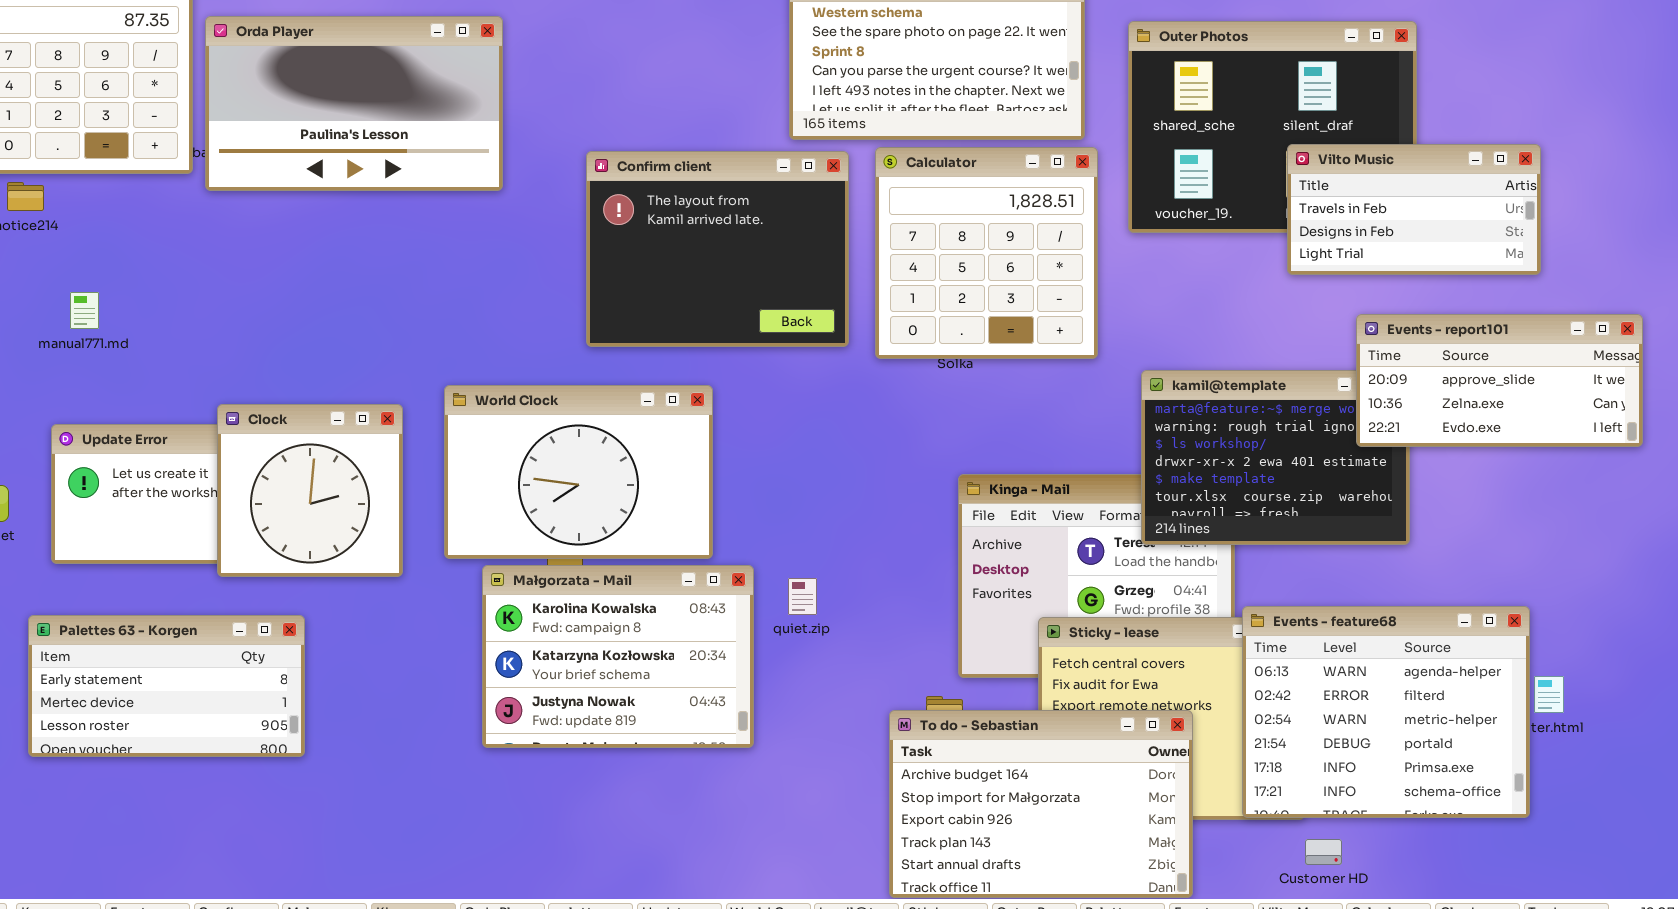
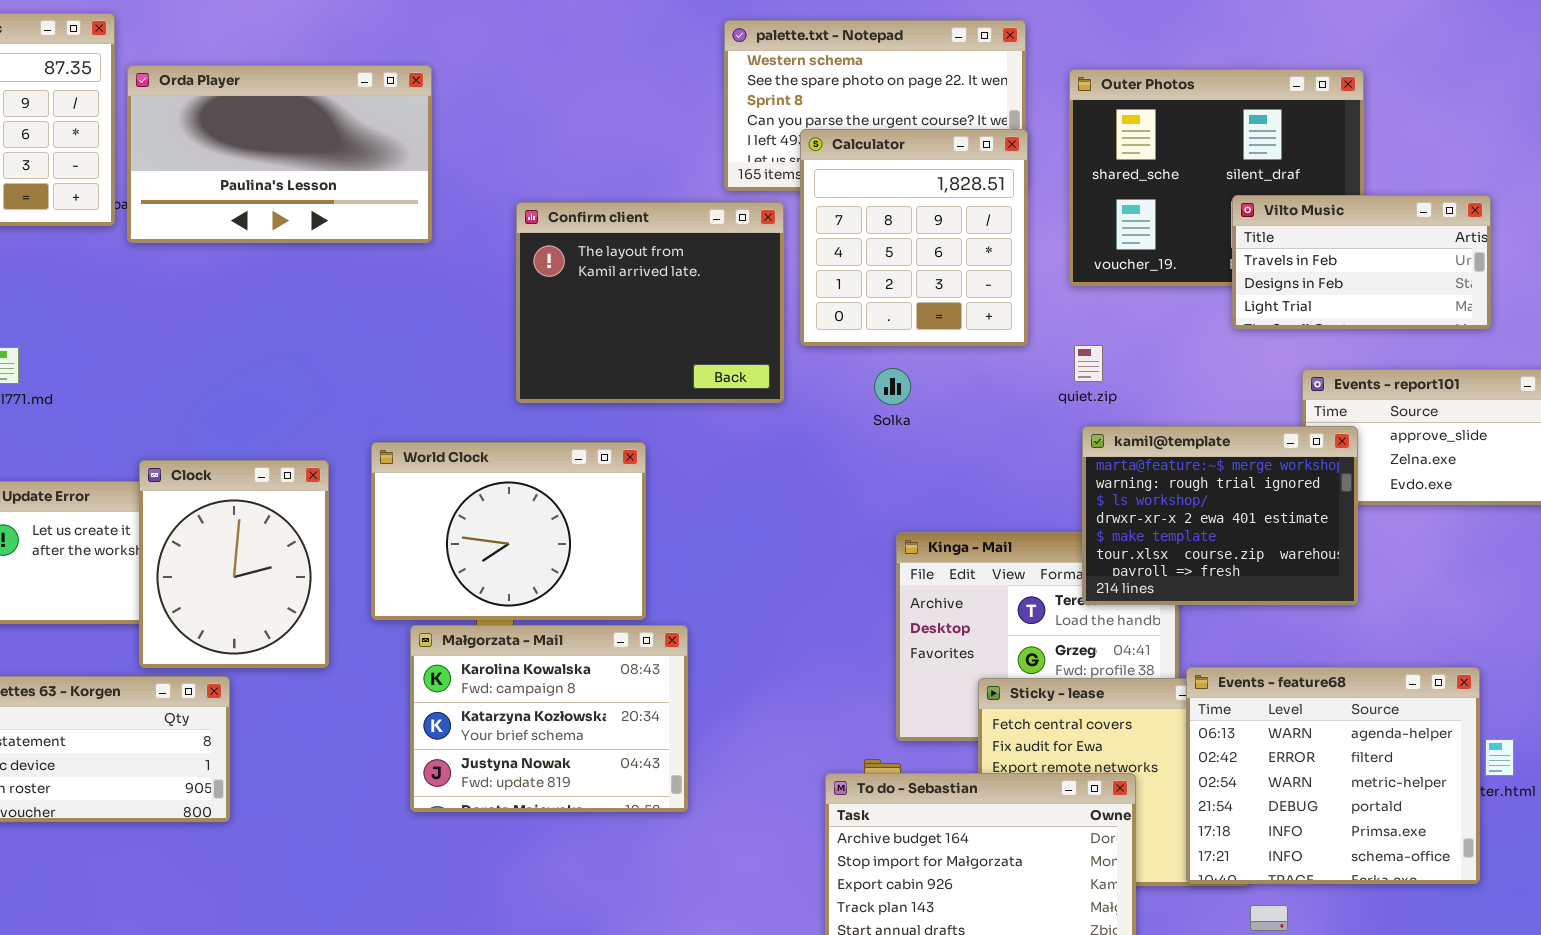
Calculator: [875,147,1098,359] -> [800,129,1028,346], moved
kamil@template: [1141,370,1410,545] -> [1082,426,1358,605], raised
Clock: [217,404,403,577] -> [139,460,329,668], resized
quiet.zip: [788,578,817,615] -> [1074,345,1103,382], moved

